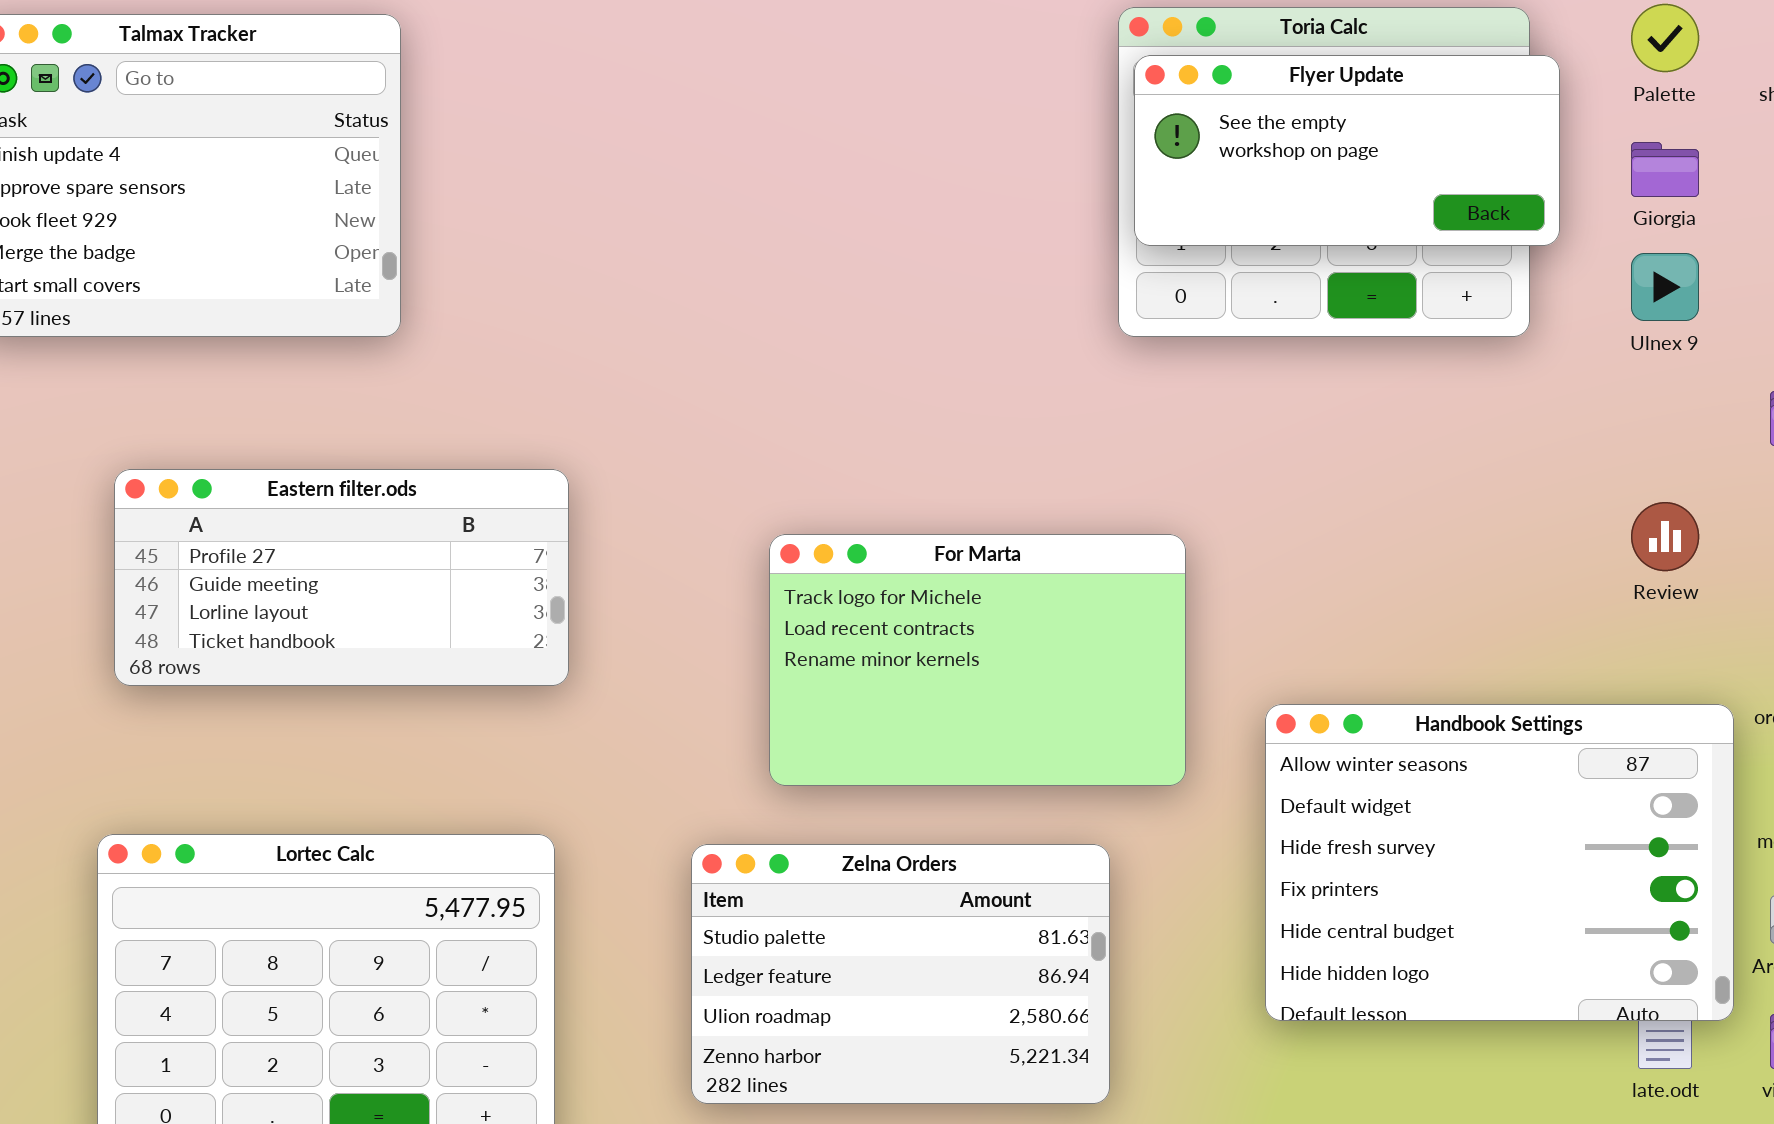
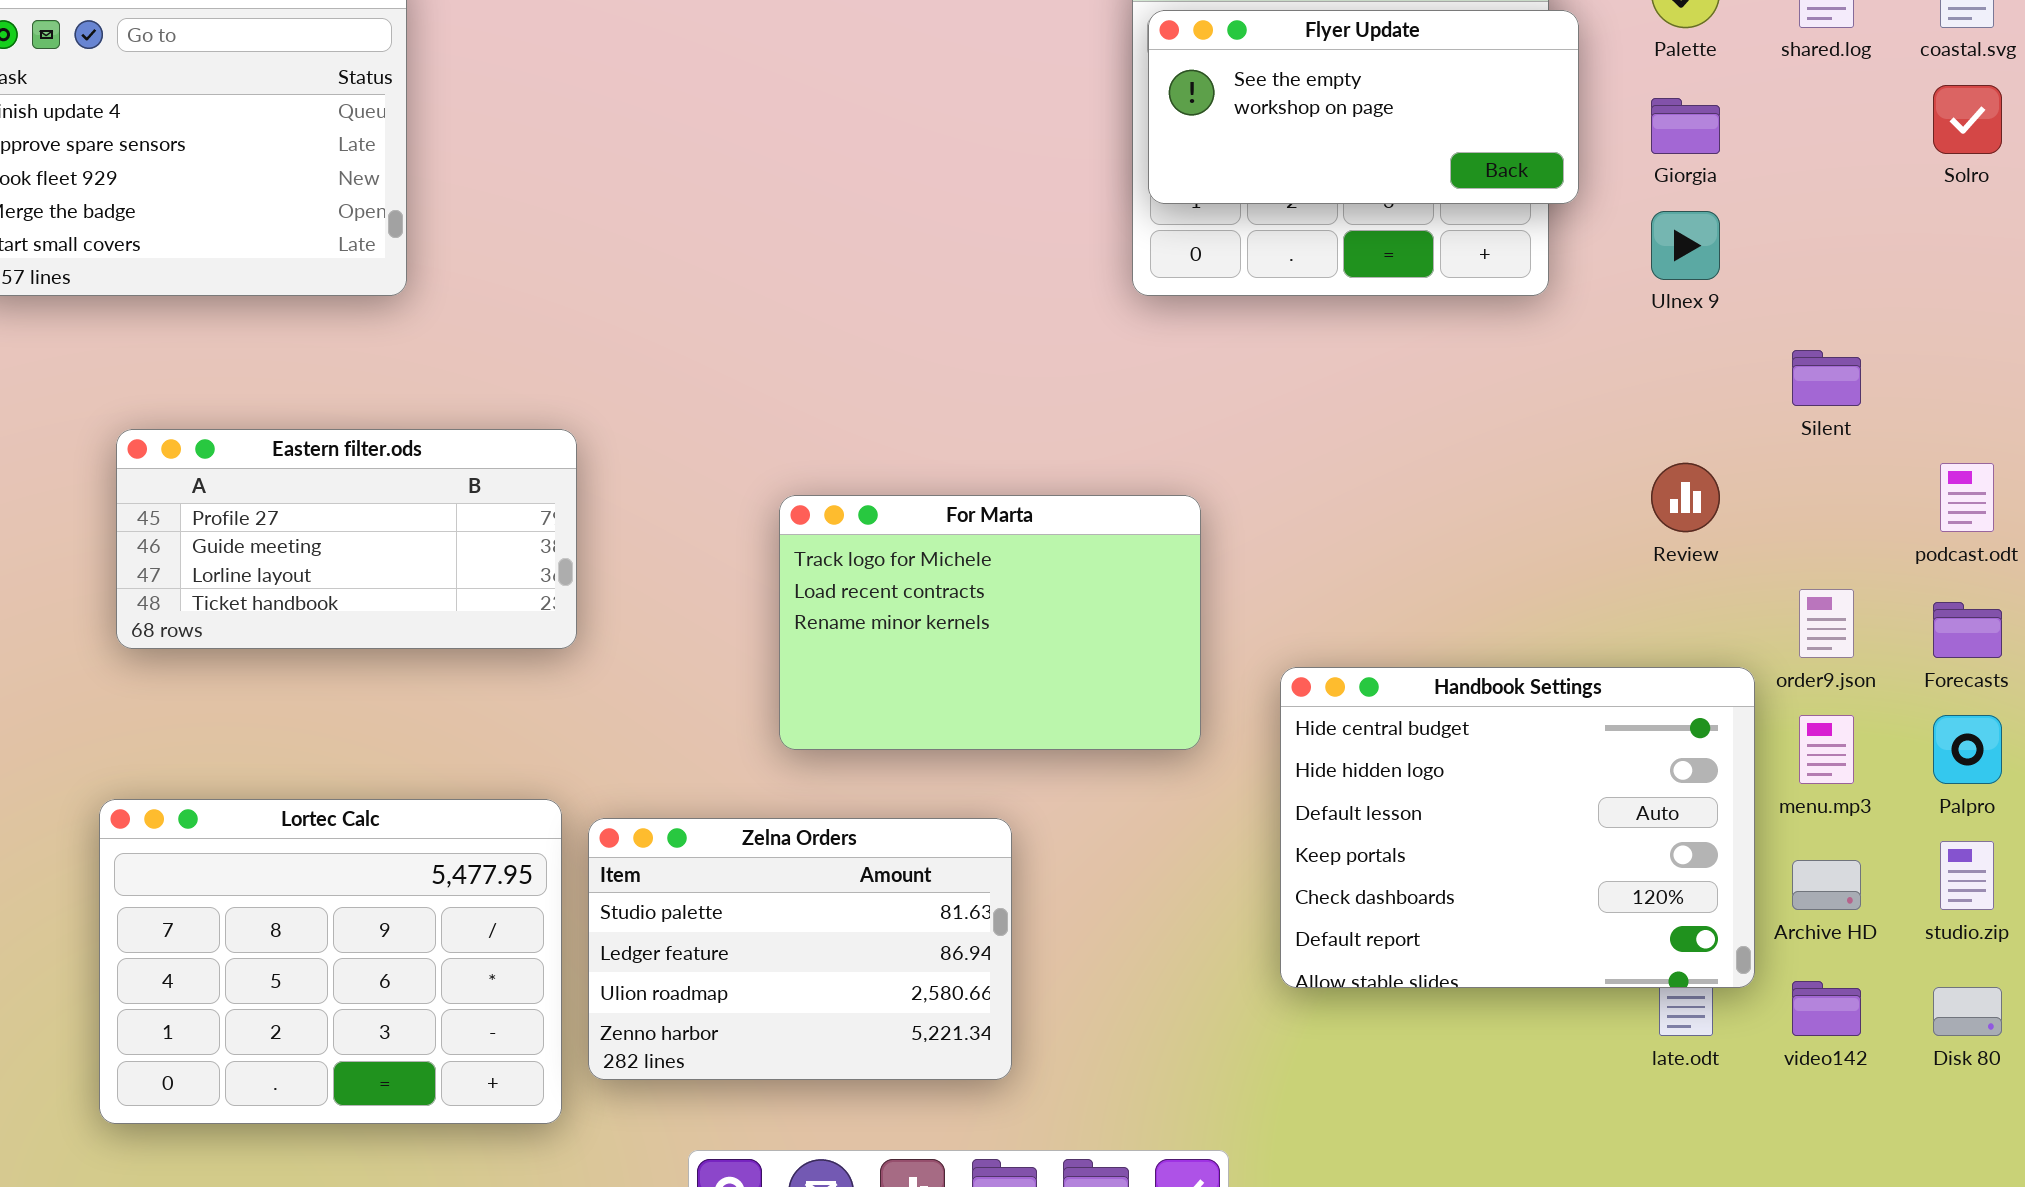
Handbook Settings: [1265,704,1734,1021] -> [1280,667,1755,988], scrolled down 4 rows
Zelna Orders: [691,844,1110,1104] -> [588,818,1012,1080], moved

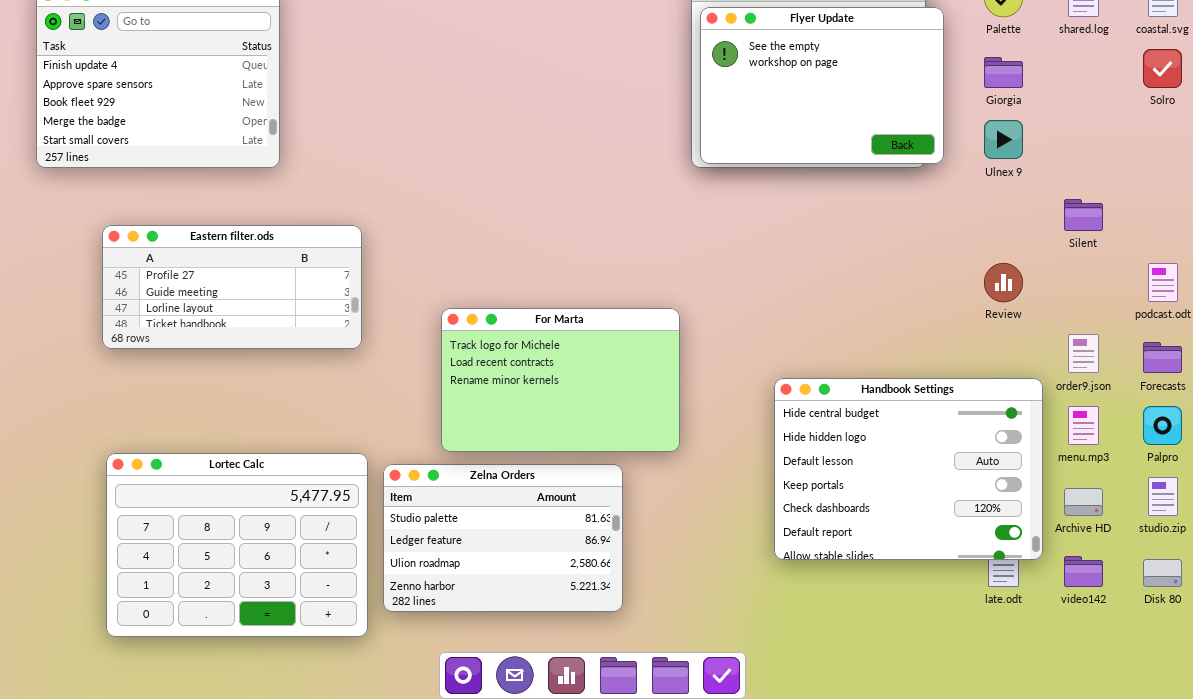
Flyer Update: [1148,10,1579,204] -> [700,7,944,164], resized
Eastern filter.ods: [116,429,577,649] -> [102,225,362,349], moved
For Marta: [779,495,1201,750] -> [441,308,680,452], moved

